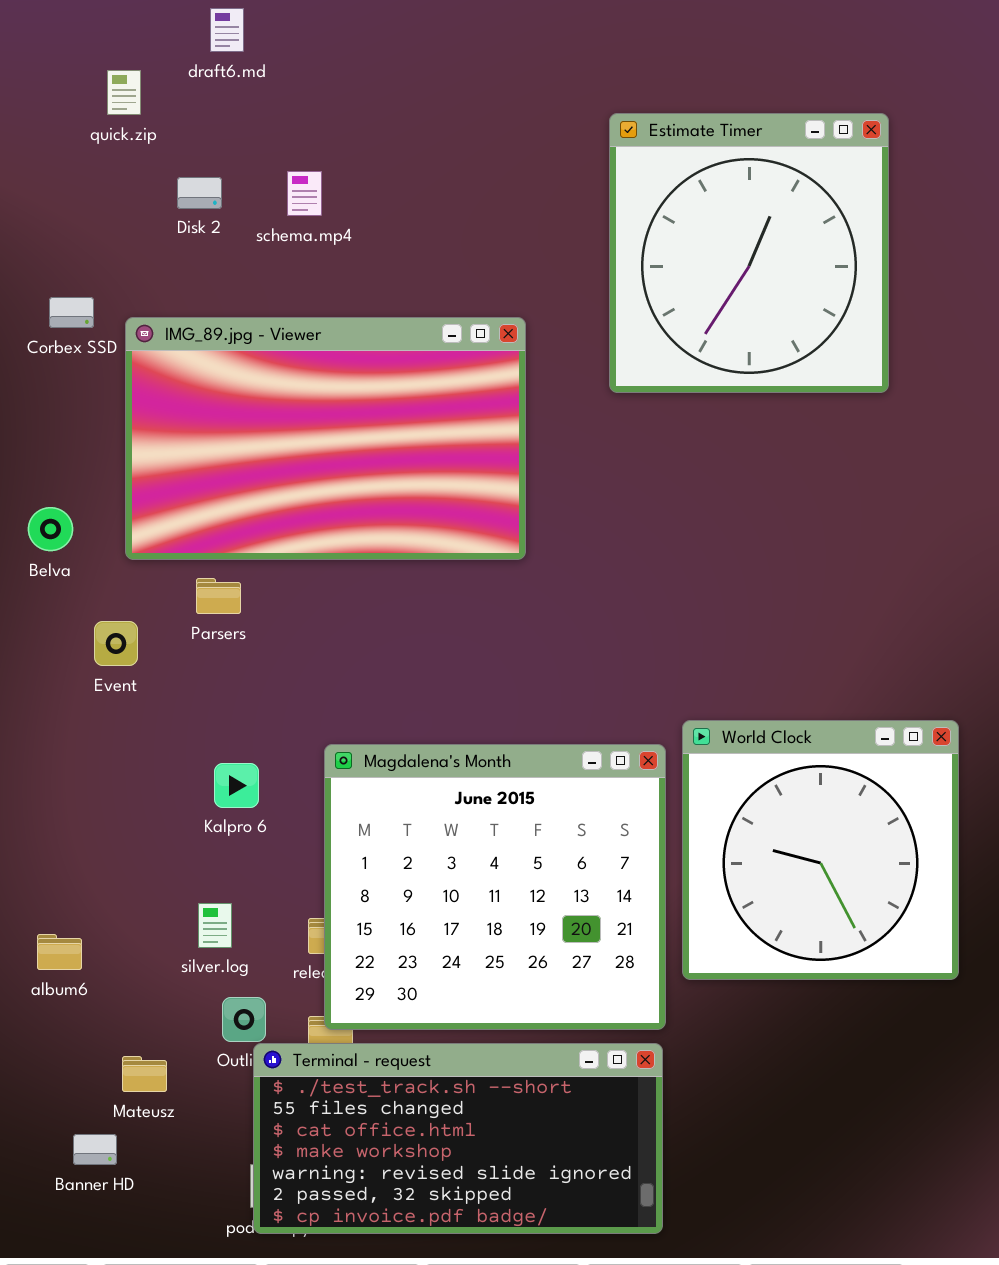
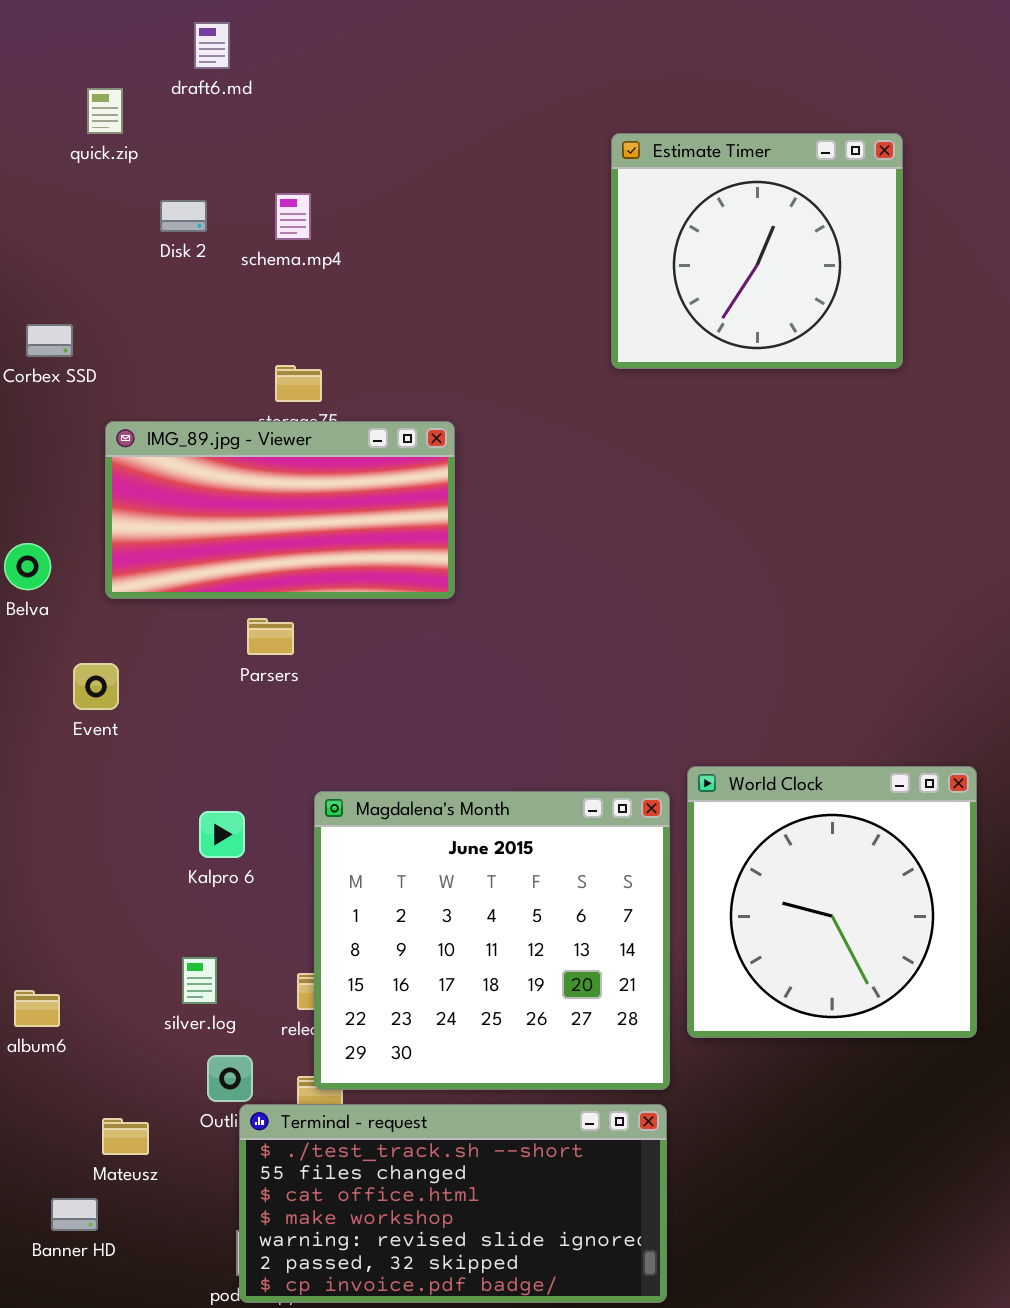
Estimate Timer: [609,113,889,393] -> [611,133,903,369], resized
IMG_89.jpg - Viewer: [125,317,526,560] -> [105,421,455,599], resized
Parsers: [196,578,241,614] -> [247,618,294,655], moved

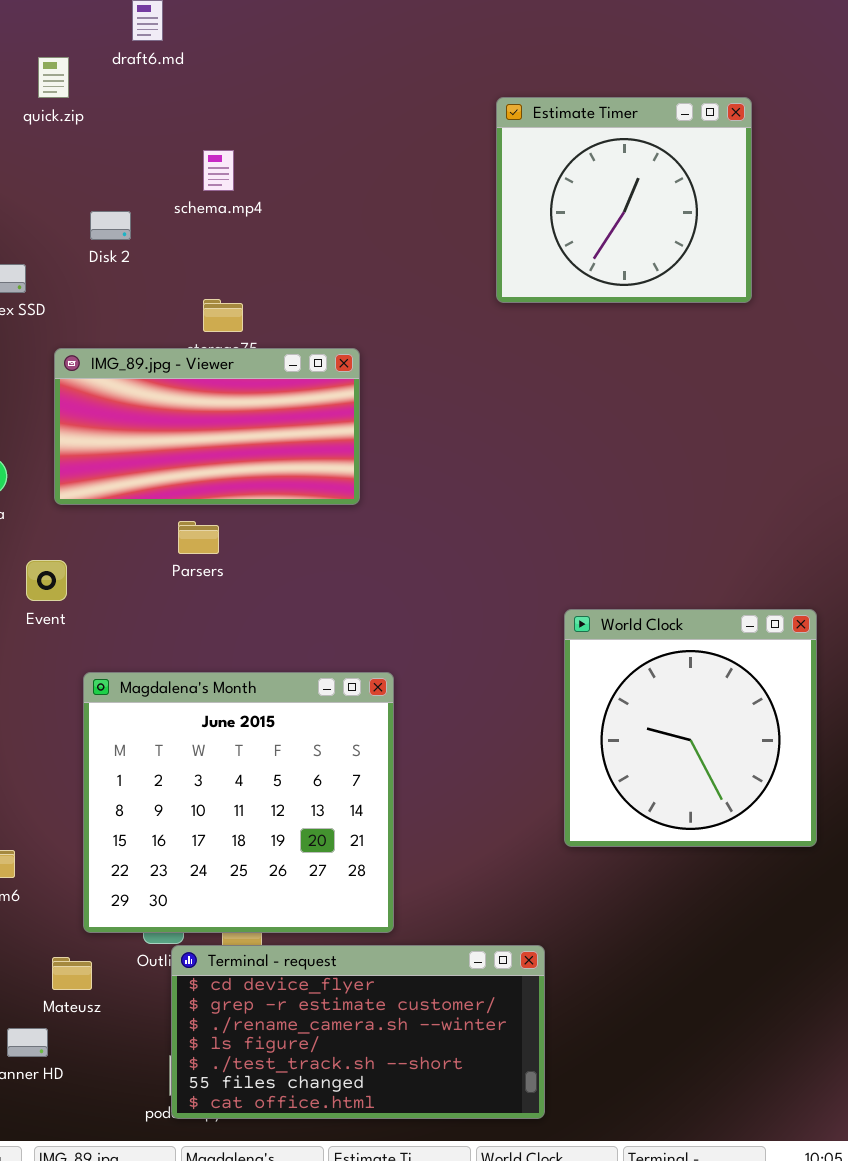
Disk 2: [160,200,207,232] -> [90,211,131,240], moved
World Clock: [687,766,977,1038] -> [564,609,817,847], moved
Magdalena's Month: [314,791,670,1090] -> [83,672,394,933], moved
Terminal - request: [239,1104,667,1303] -> [171,945,545,1119], scrolled up 4 rows

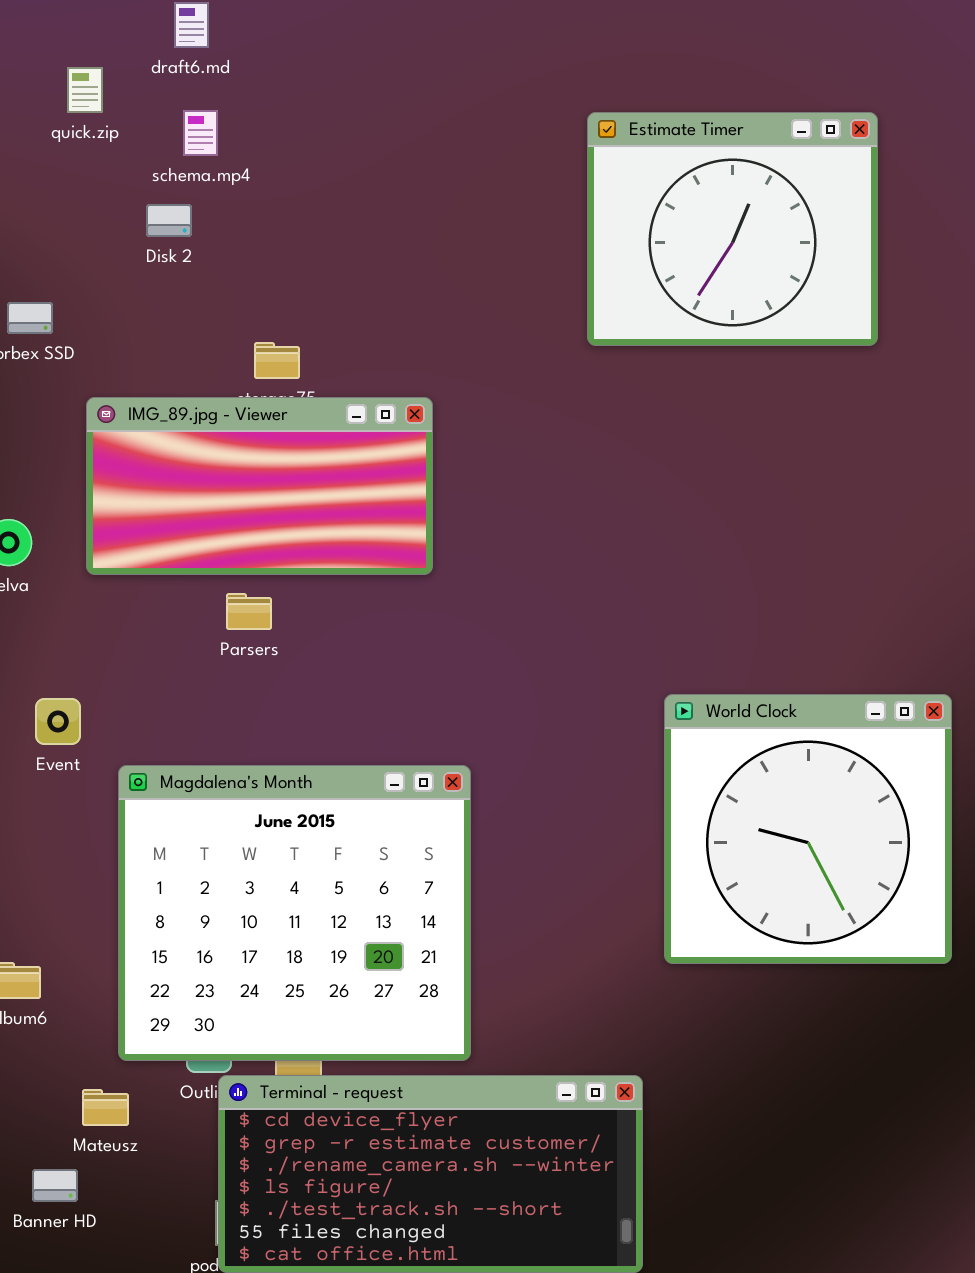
schema.mp4: [203,150,234,191] -> [183,110,218,156], moved
Disk 2: [90,211,131,240] -> [146,204,192,237], moved
Event: [26,560,67,601] -> [35,698,81,745], moved

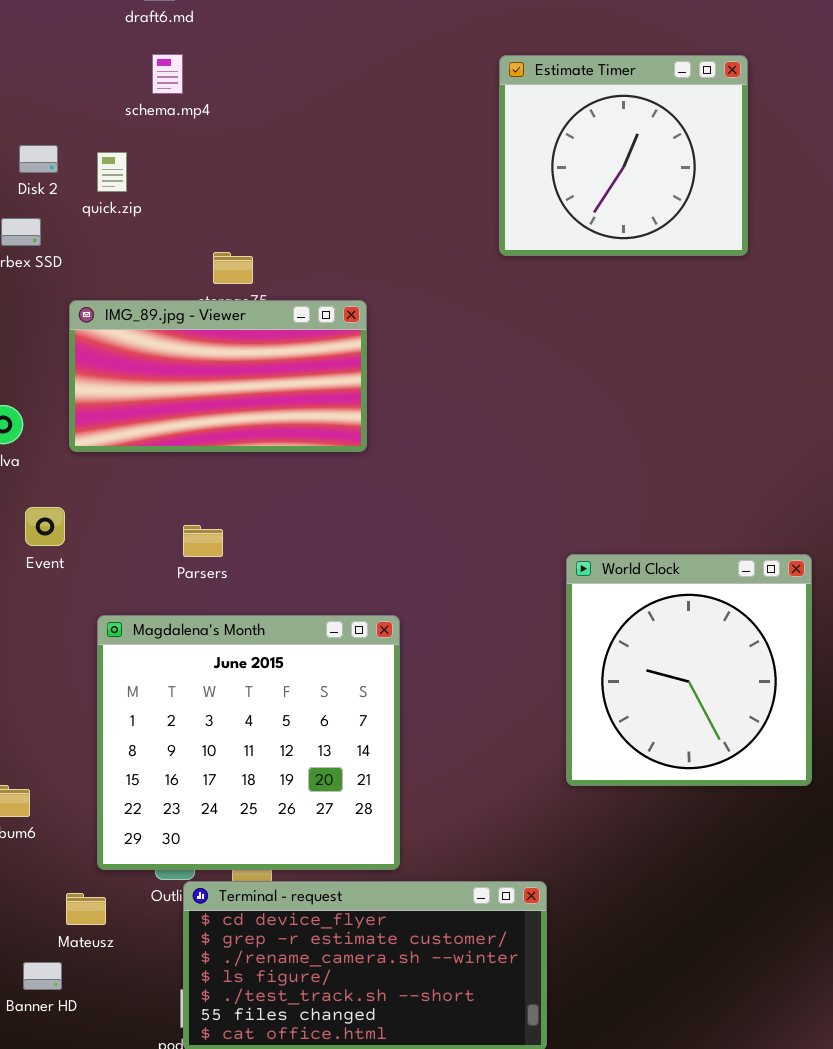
quick.zip: [67,67,103,113] -> [97,152,127,192], moved
Disk 2: [146,204,192,237] -> [19,145,58,173], moved
Parsers: [226,593,272,630] -> [183,525,223,557], moved
Event: [35,698,81,745] -> [25,507,65,546], moved

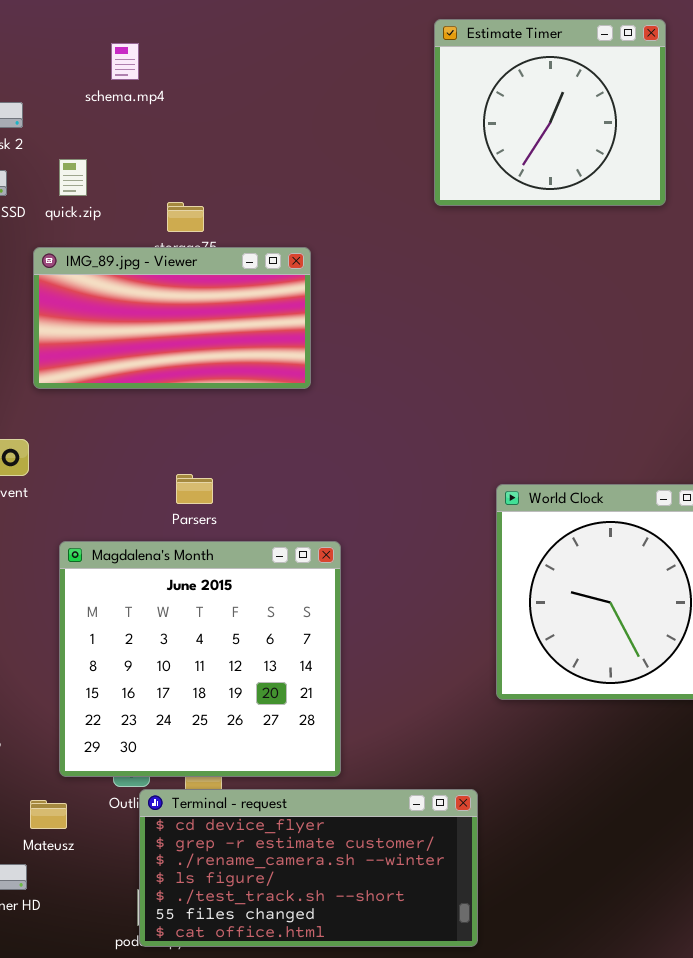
schema.mp4: [152,54,183,94] -> [111,43,139,80], moved
quick.zip: [97,152,127,192] -> [59,159,87,196], moved
Parsers: [183,525,223,557] -> [176,474,213,504], moved

